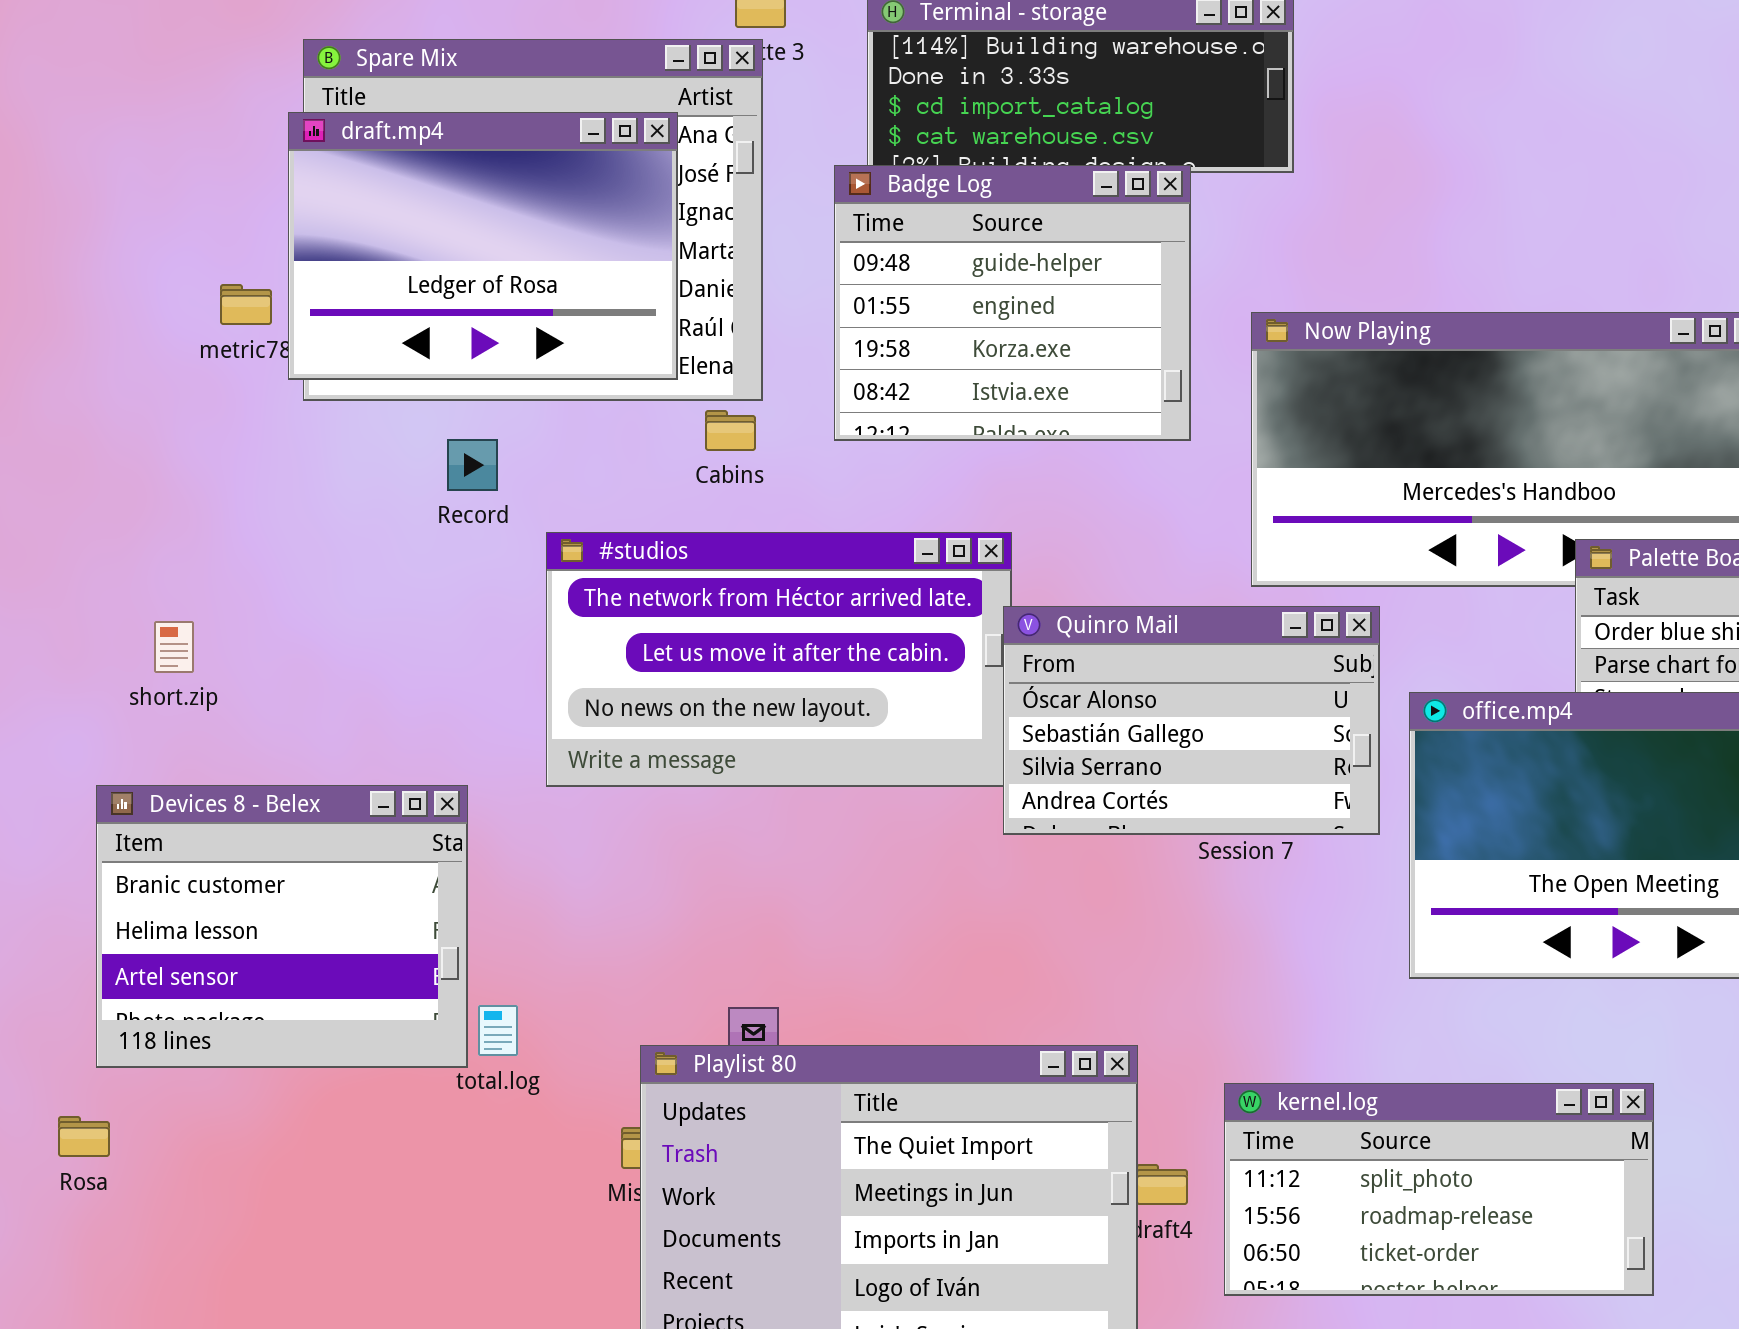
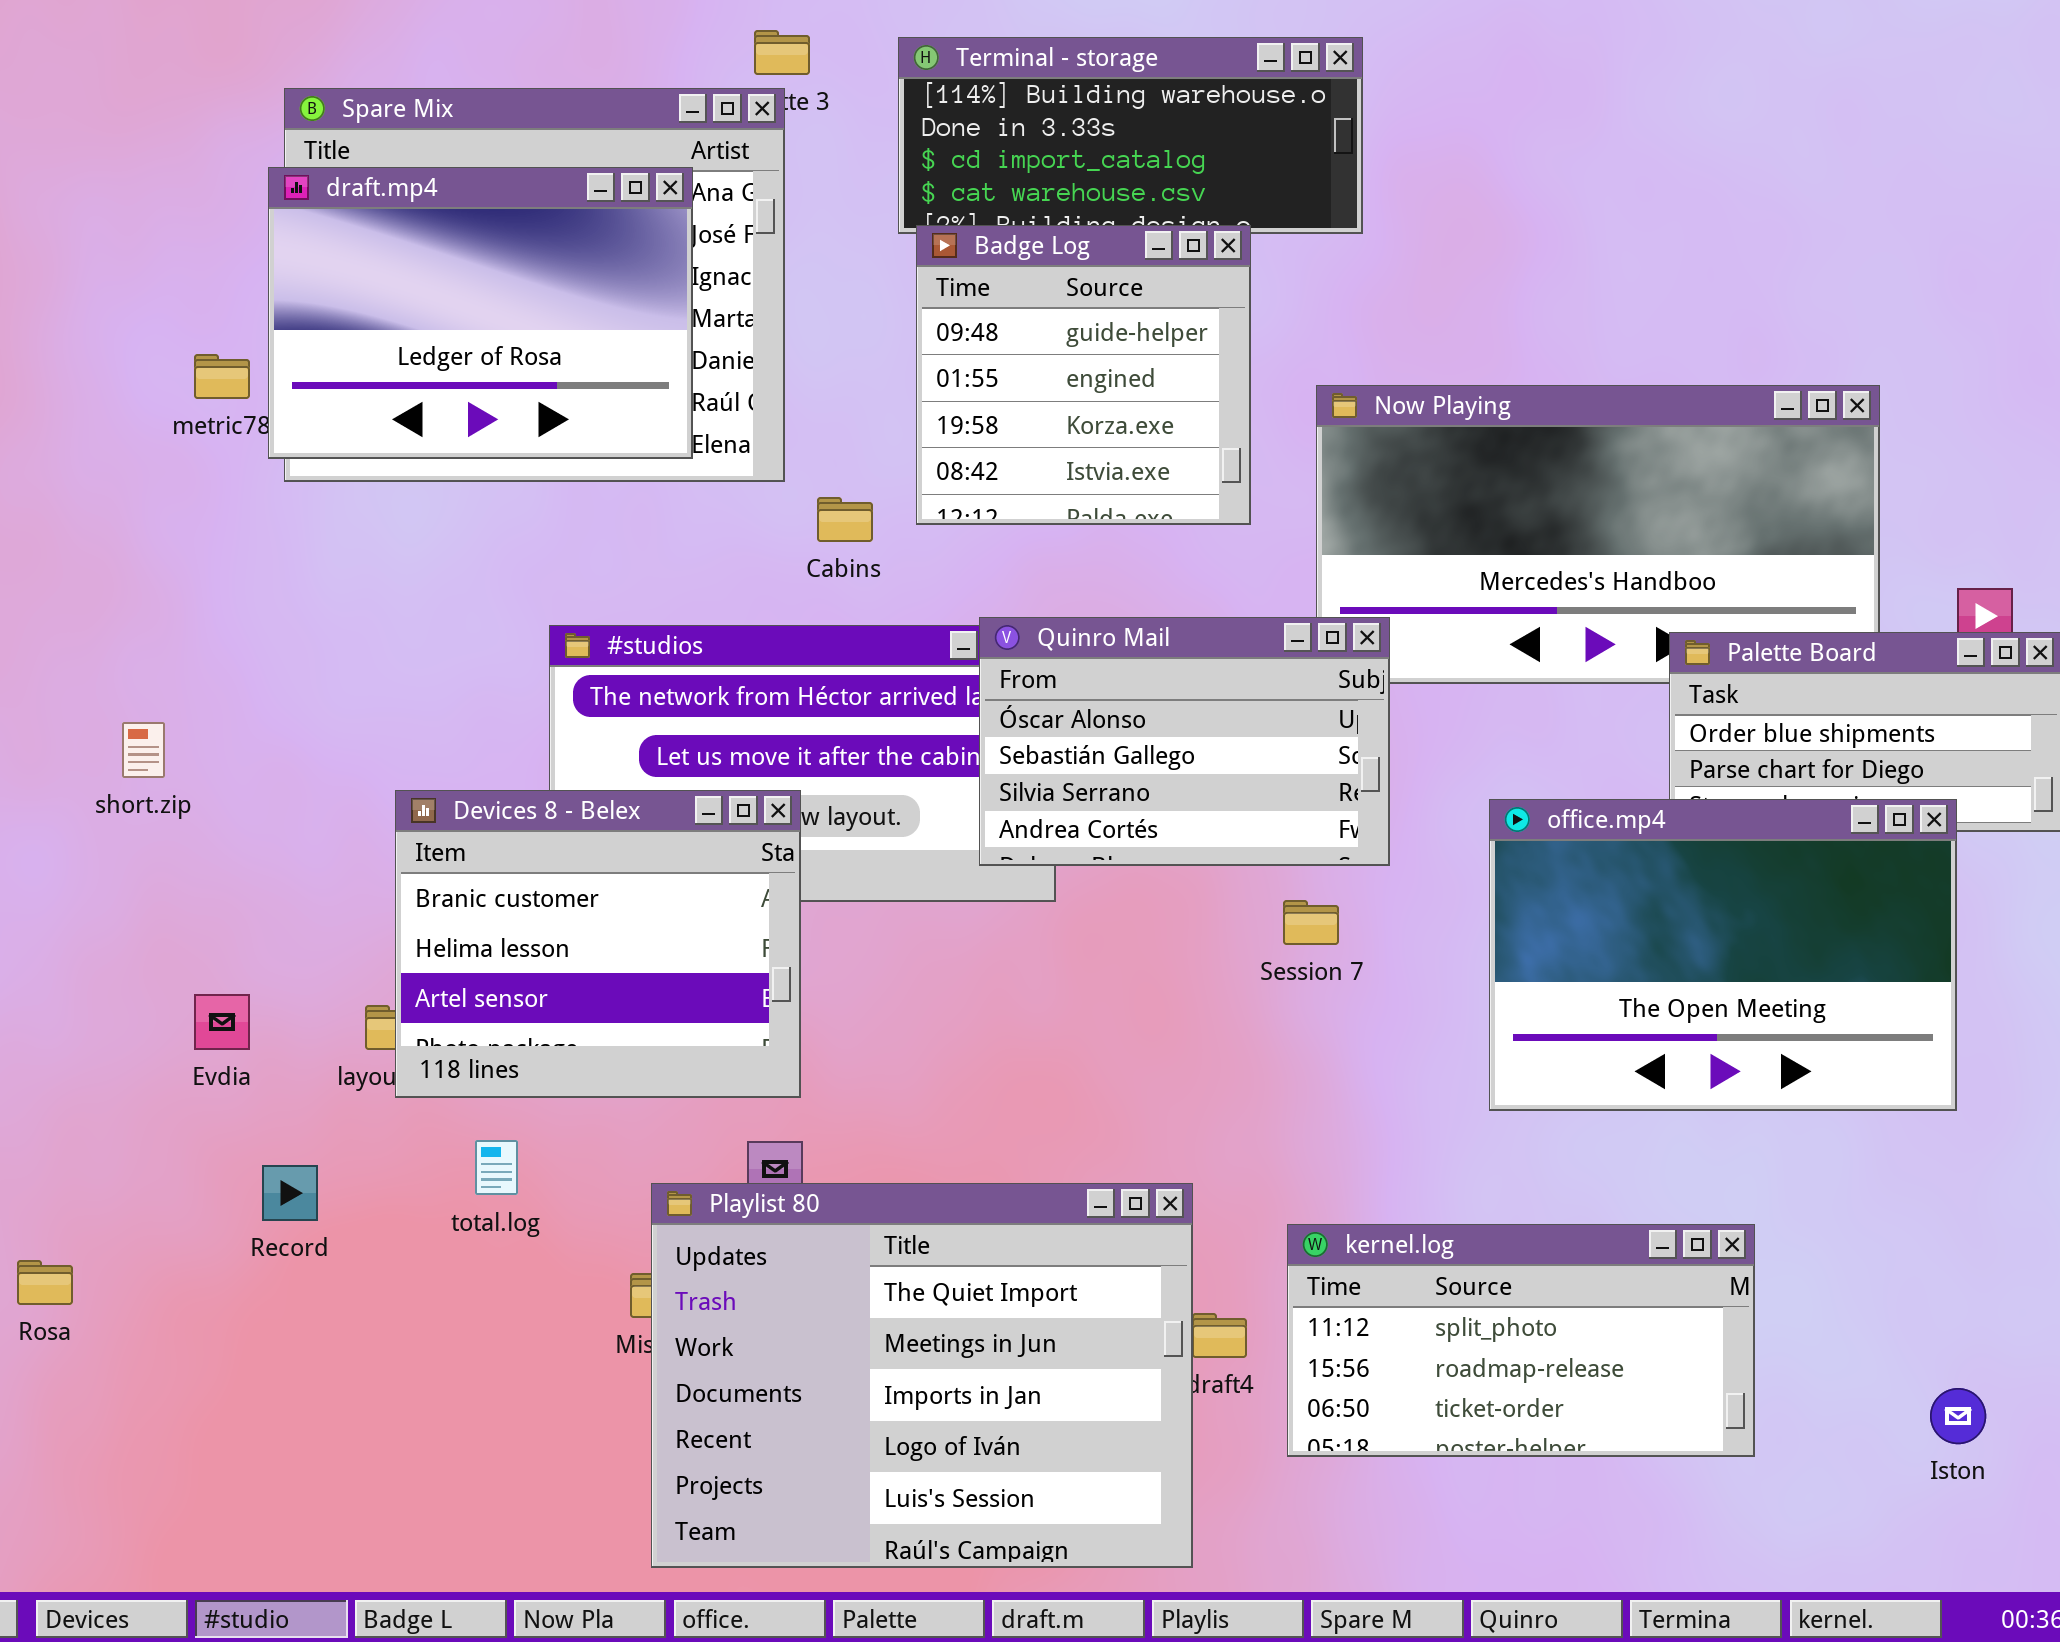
Badge Log: [834,165,1191,441] -> [916,225,1251,525], resized
Cabins: [705,410,756,451] -> [817,497,873,542], moved
Record: [447,439,498,491] -> [262,1165,318,1221], moved
Quinro Mail: [1003,606,1380,835] -> [979,617,1390,866], moved
Devices 8 - Belex: [96,785,468,1068] -> [395,790,801,1098], moved

